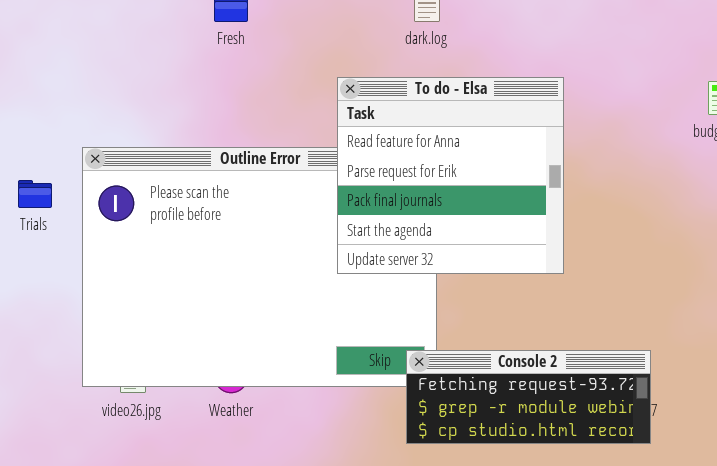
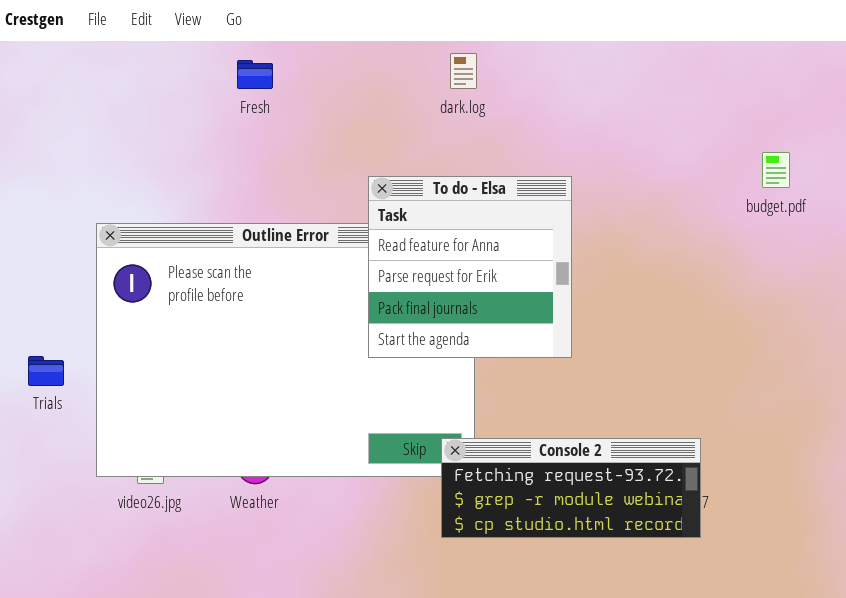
To do - Elsa: [337,77,564,274] -> [368,176,572,358], resized
Trials: [18,180,52,208] -> [28,356,64,386], moved

